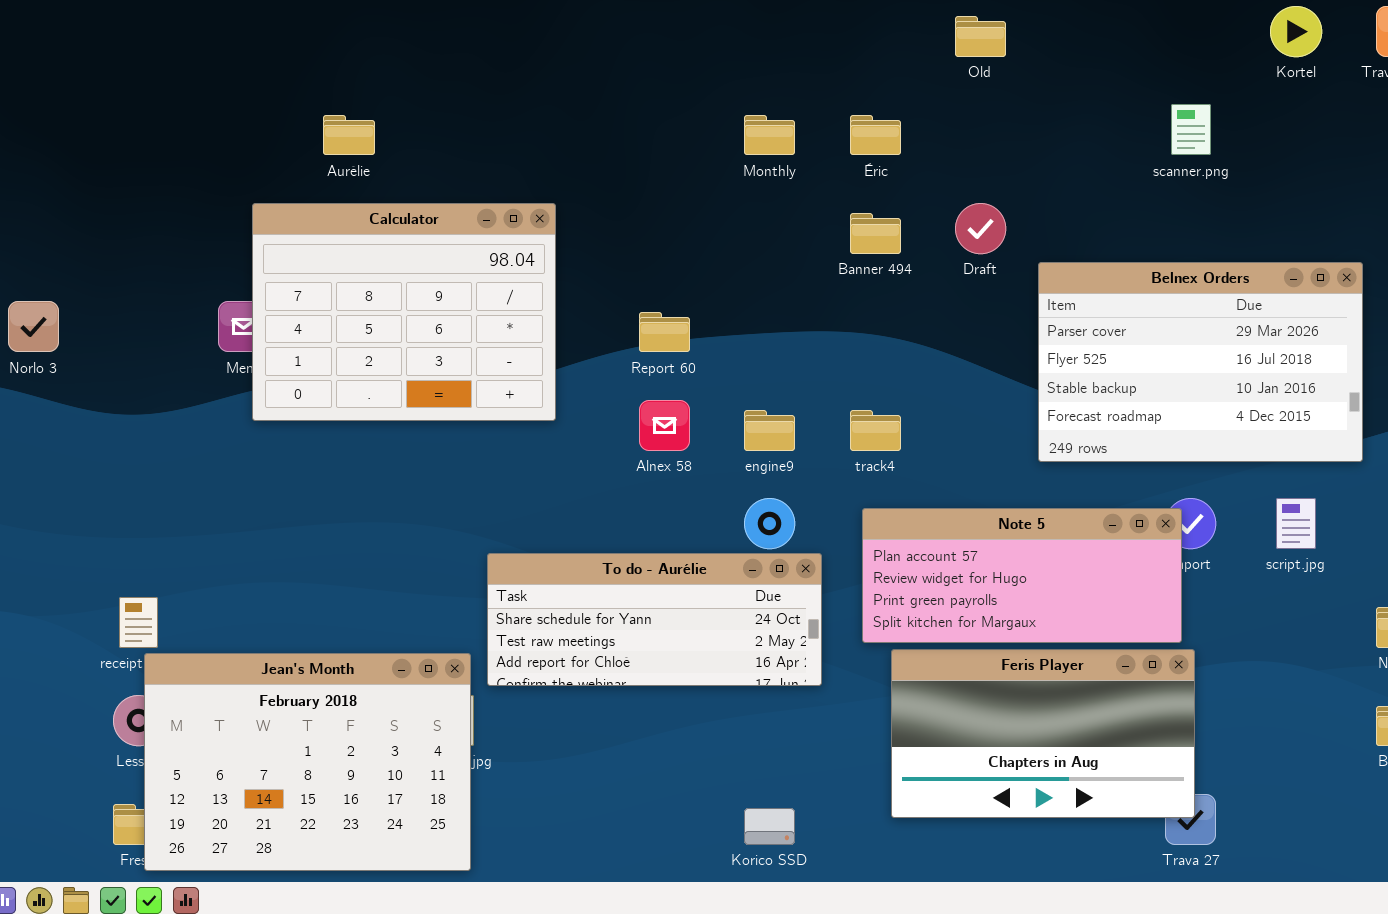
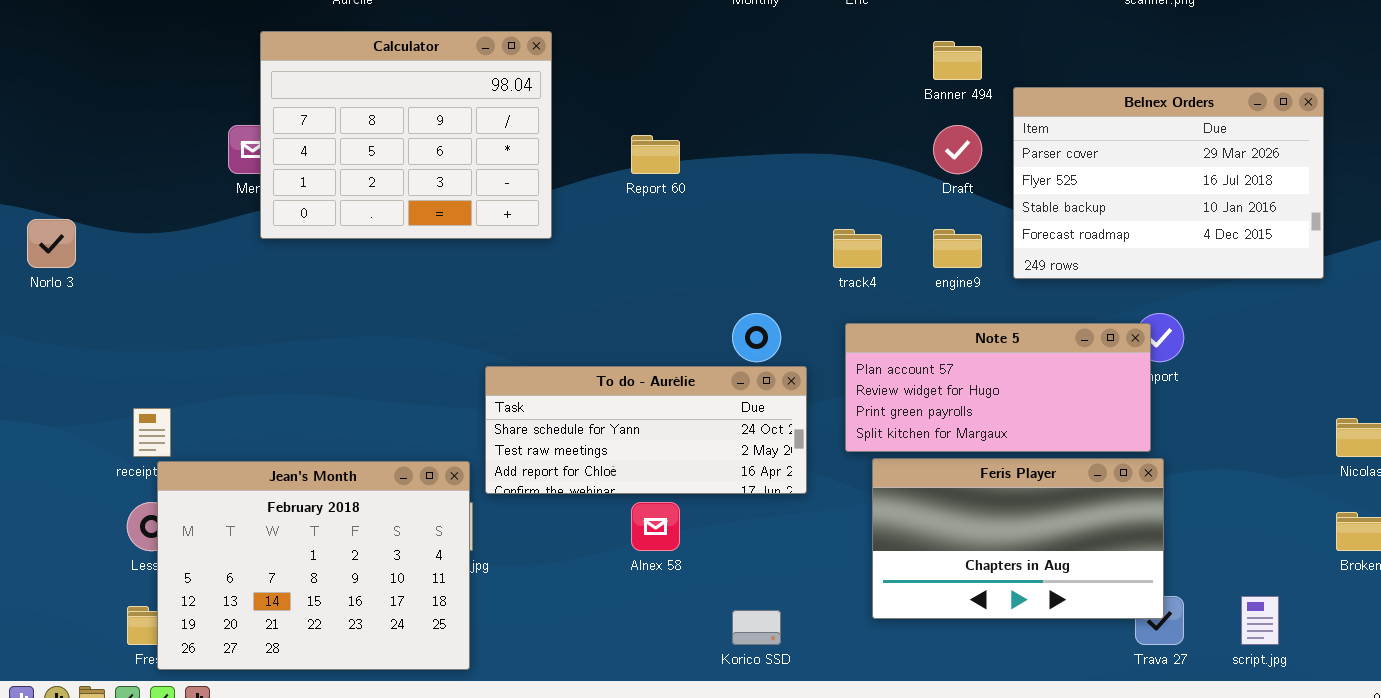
Draft: [955,203,1006,254] -> [933,125,982,174], moved
Banner 494: [850,213,901,254] -> [933,41,982,80], moved
Norlo 3: [8,301,59,352] -> [27,219,76,268], moved
Alnex 58: [639,400,690,451] -> [631,502,680,551], moved
engine9: [744,410,795,451] -> [933,229,982,268], moved
script.jpg: [1276,498,1316,549] -> [1241,596,1279,645], moved

